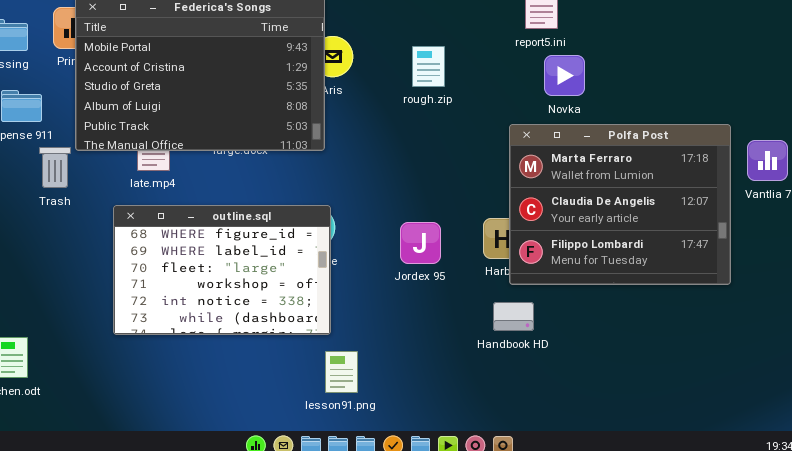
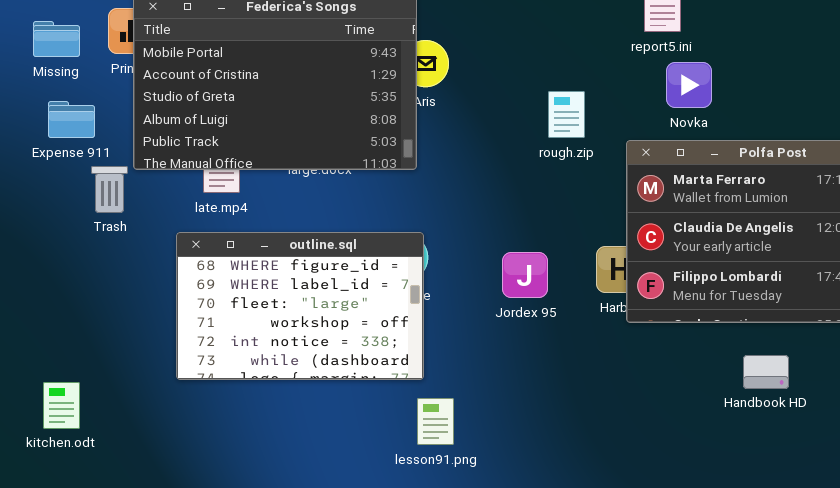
rough.zip: [412,46,445,87] -> [548,91,585,138], moved
Handbook HD: [493,302,534,331] -> [743,355,789,389], moved

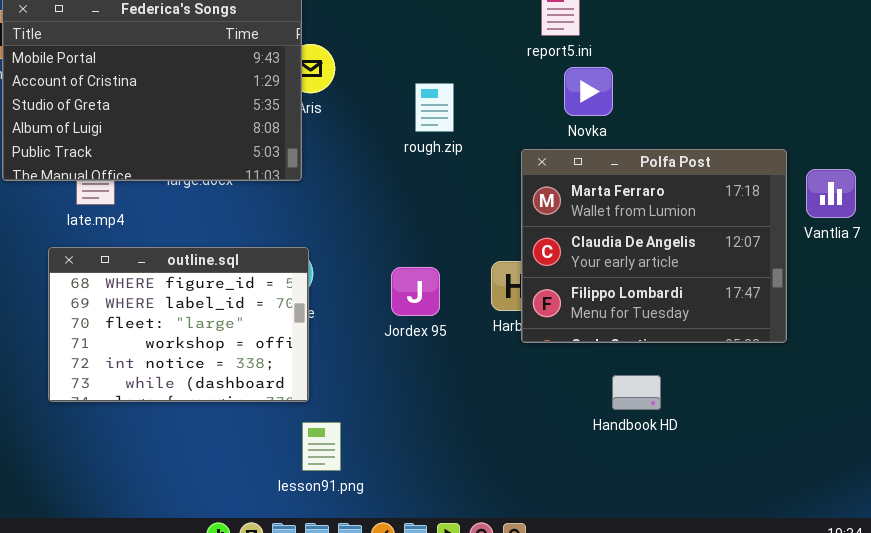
rough.zip: [548,91,585,138] -> [415,83,454,132], moved
Handbook HD: [743,355,789,389] -> [612,375,661,410], moved

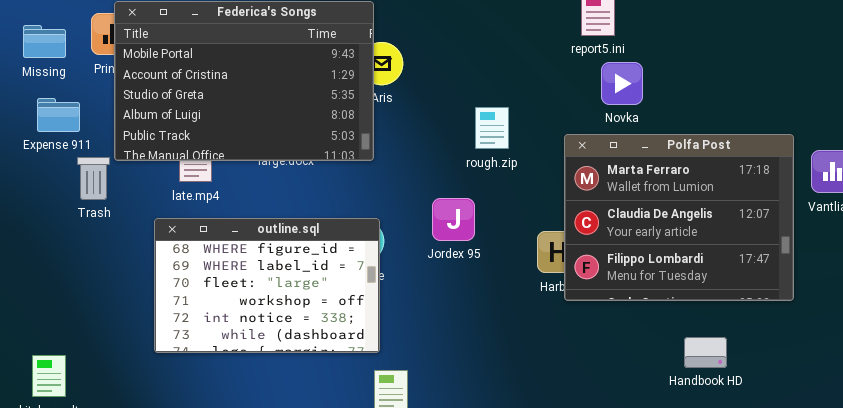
rough.zip: [415,83,454,132] -> [475,107,509,149], moved
Jordex 95: [391,267,440,316] -> [432,198,475,241], moved
Handbook HD: [612,375,661,410] -> [684,337,727,368], moved

